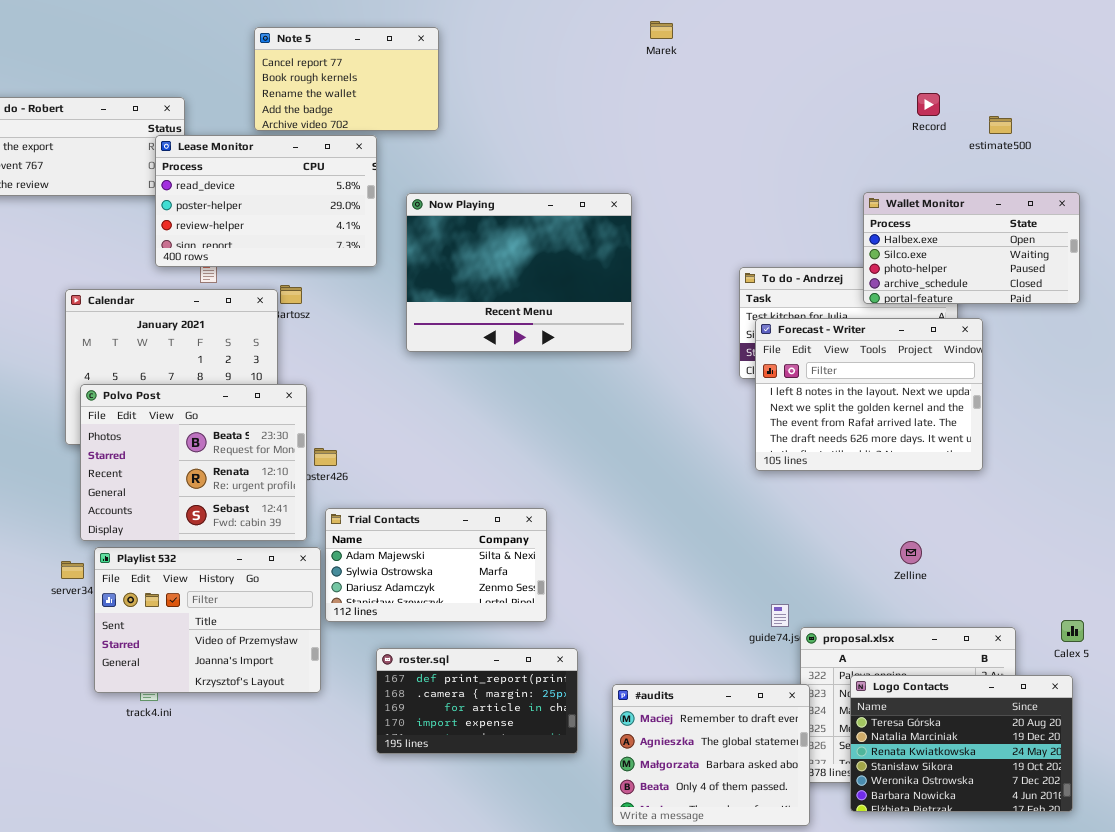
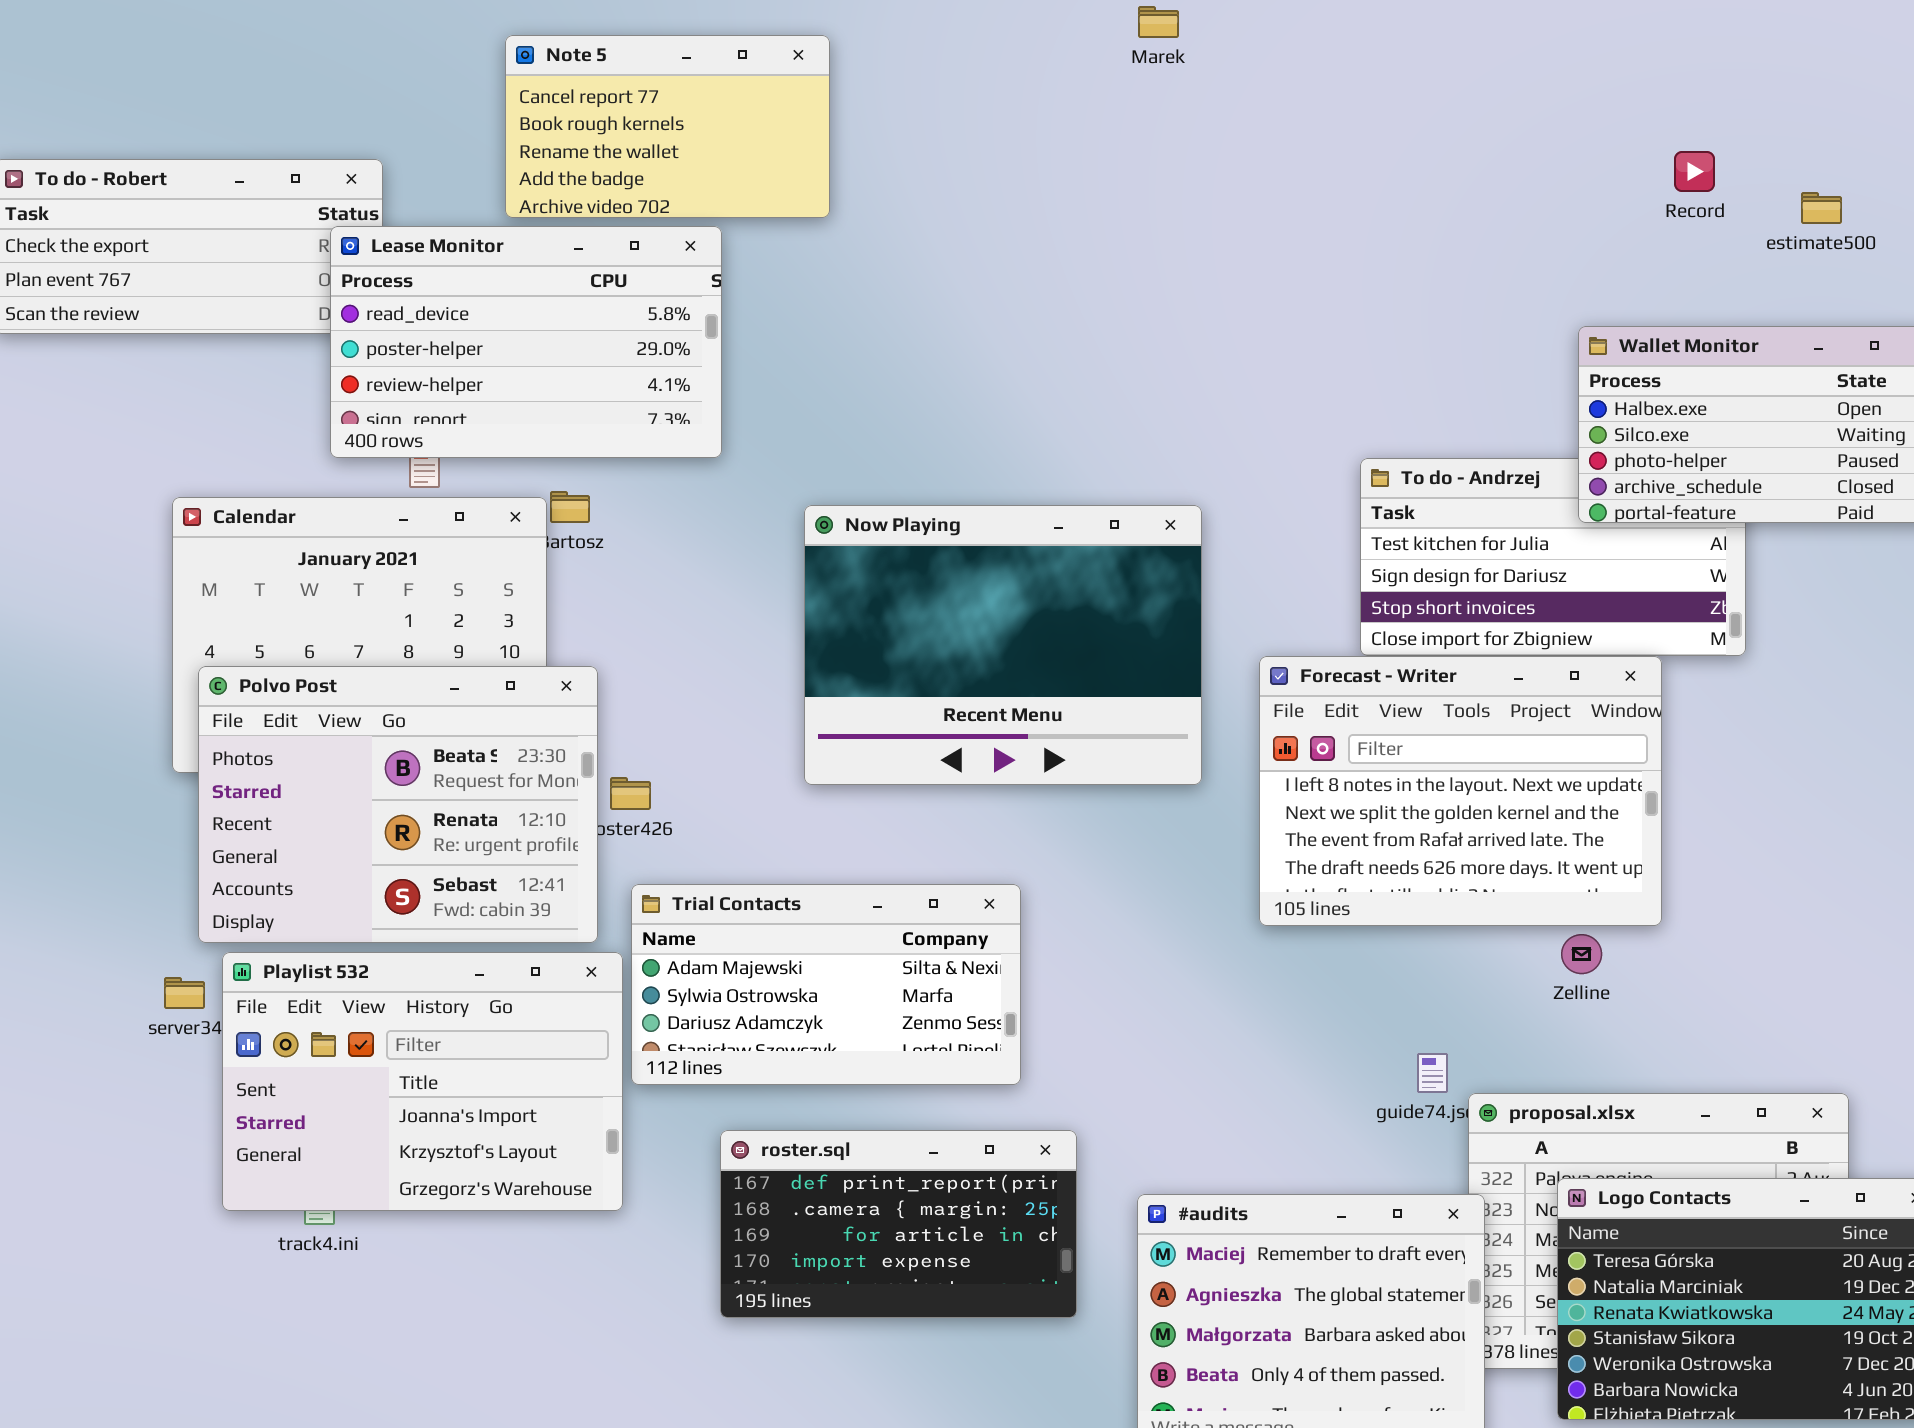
Marek: [650,21,673,39] -> [1138,6,1179,38], moved
Now Playing: [406,193,632,352] -> [804,505,1202,785], moved
Forecast - Writer: [755,318,983,471] -> [1259,656,1662,926], moved
Zelline: [900,541,922,564] -> [1561,934,1602,974], moved
Playlist 532: [94,547,321,693] -> [222,952,623,1211], scrolled down 1 row

